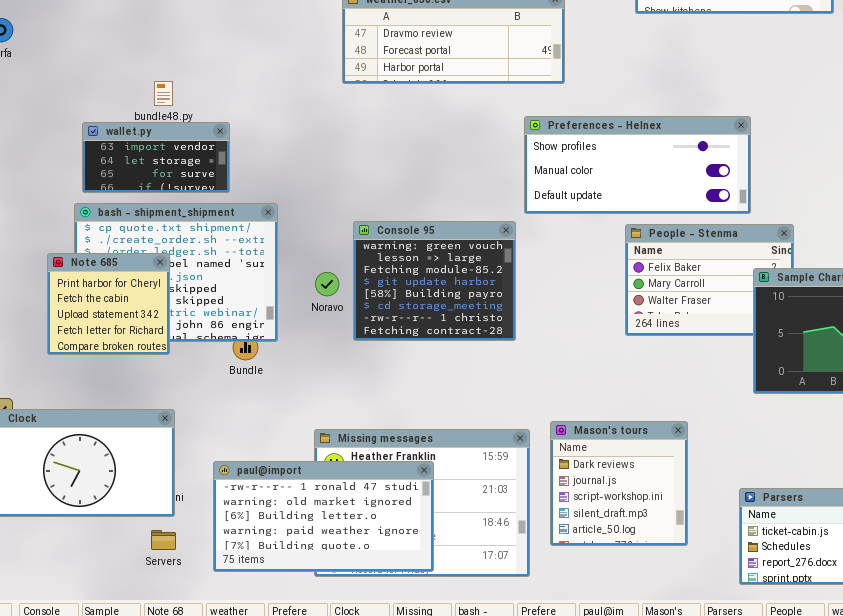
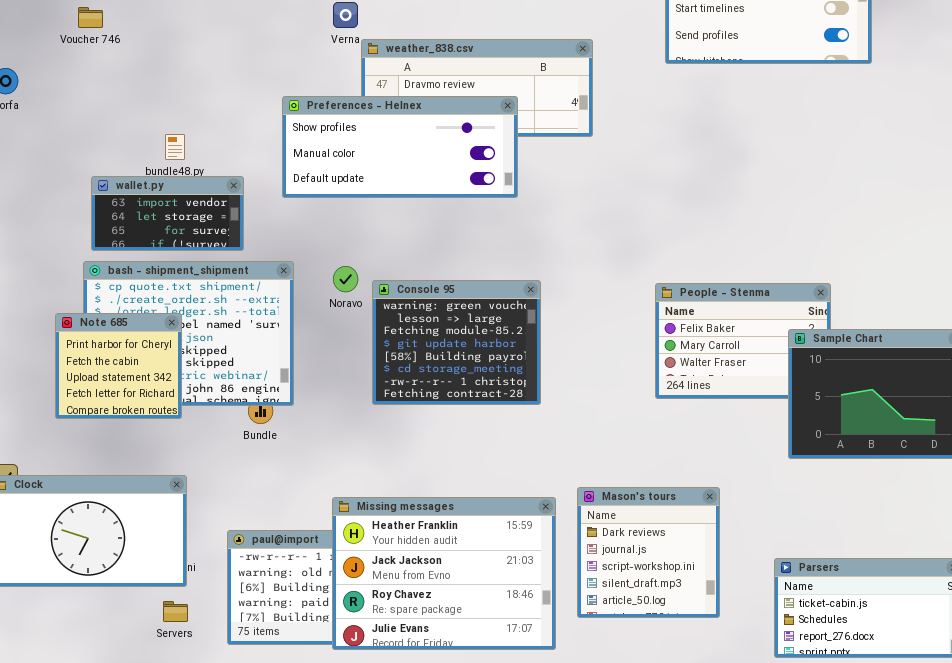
Preferences - Helnex: [524,116,751,214] -> [282,96,518,198], moved
Noravo: [315,272,339,296] -> [333,266,358,292], moved
Missing messages: [314,429,530,577] -> [332,497,556,650], raised

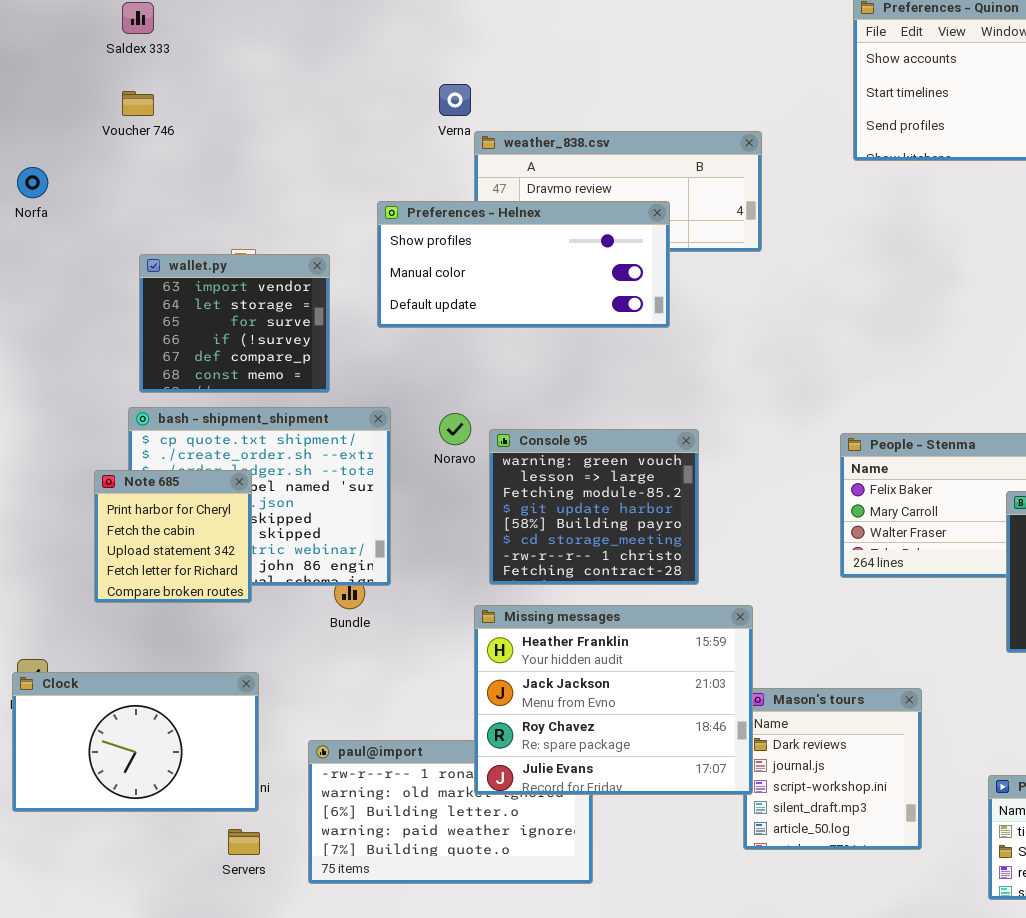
wallet.py: [91,176,244,251] -> [139,254,330,393], resized
Missing messages: [332,497,556,650] -> [474,605,753,795], moved

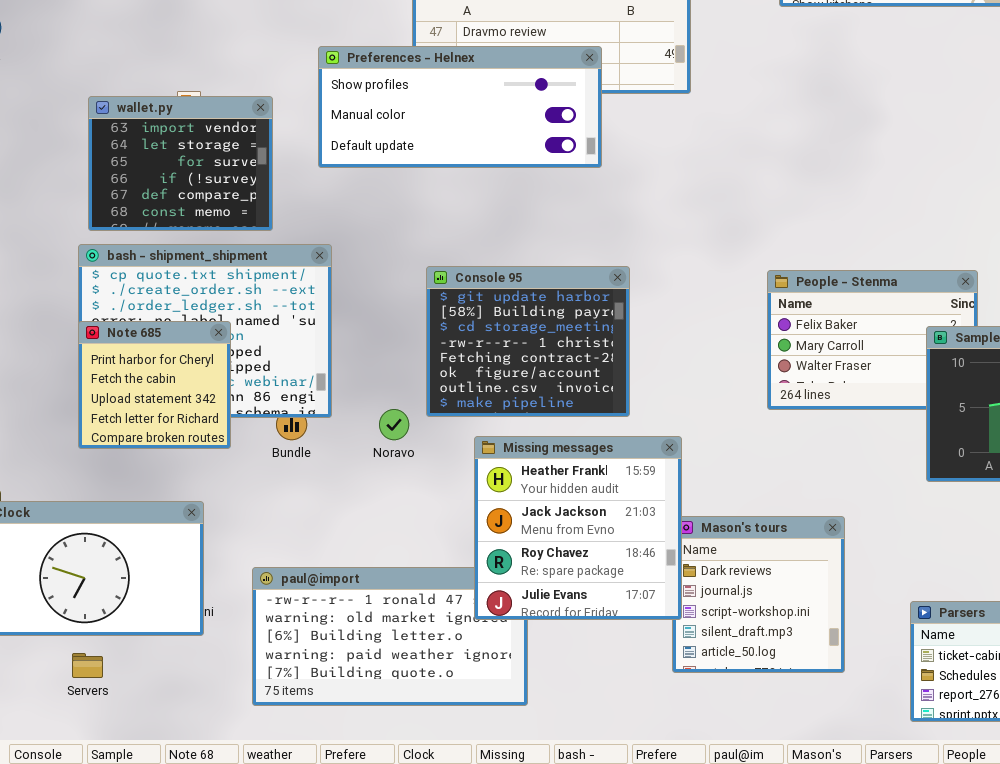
Noravo: [439,413,471,445] -> [379,409,409,440], moved
Console 95: [489,429,699,585] -> [426,266,630,417], scrolled down 3 rows
Note 685: [94,470,252,603] -> [78,321,231,449], moved
Missing messages: [474,605,753,795] -> [474,436,682,620], resized
Servers: [228,829,260,855] -> [72,653,103,678], moved

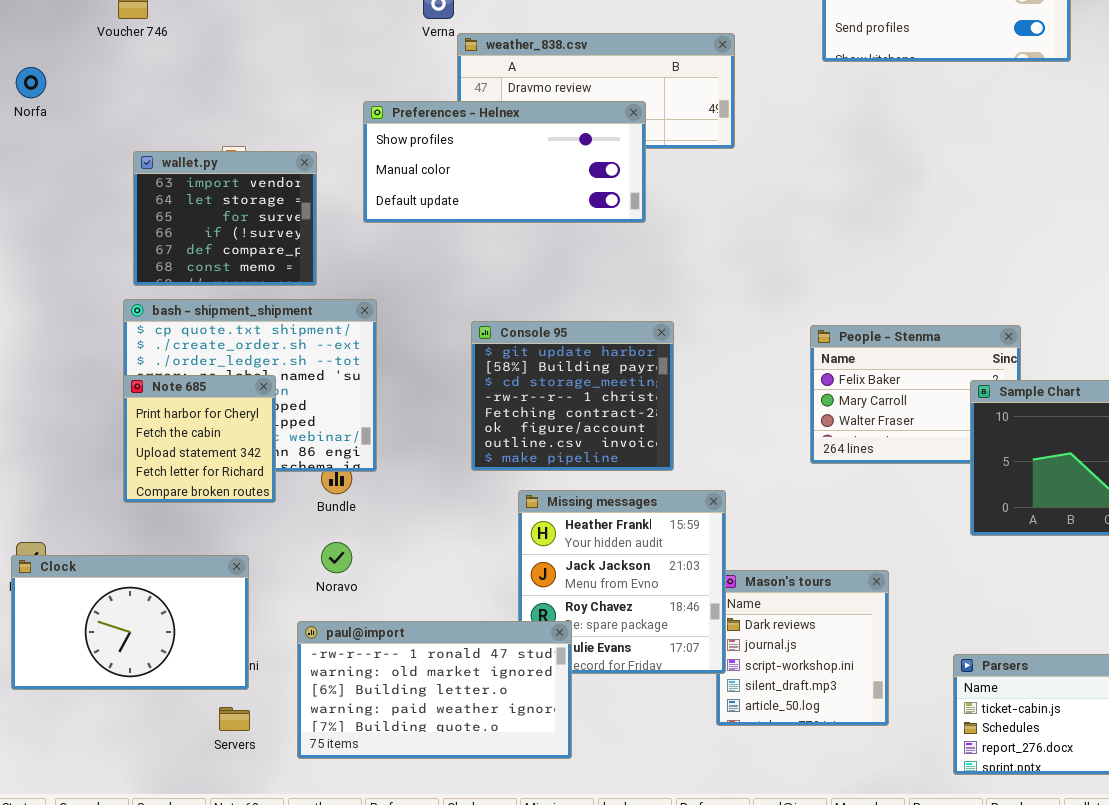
Noravo: [379,409,409,440] -> [321,542,352,573], moved
paul@import: [252,567,528,706] -> [297,621,572,759], raised
Servers: [72,653,103,678] -> [219,707,250,731], moved

